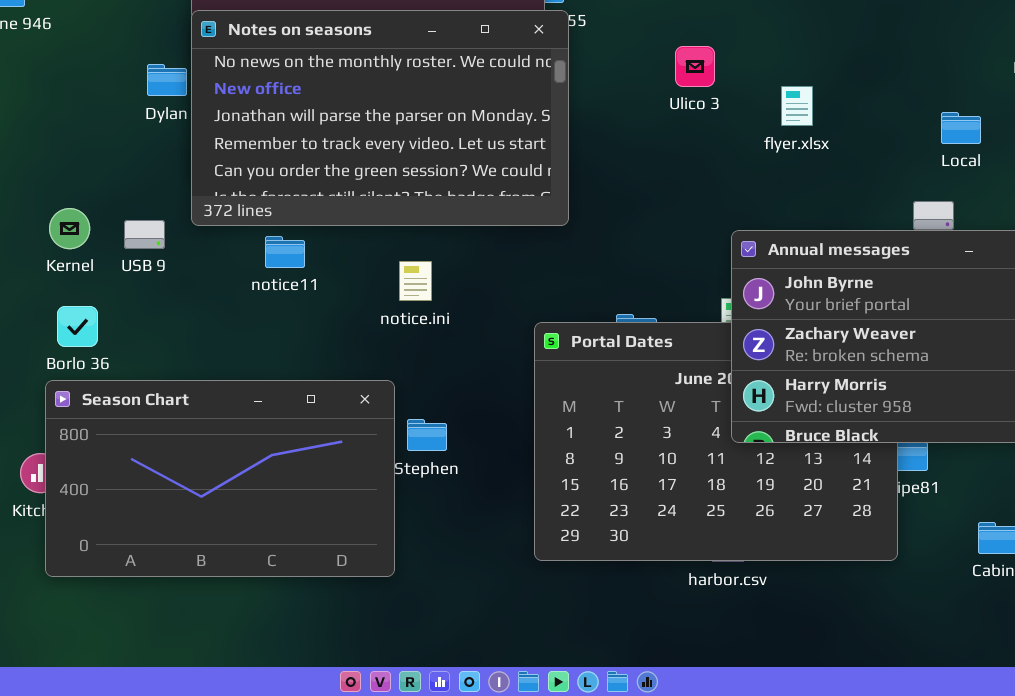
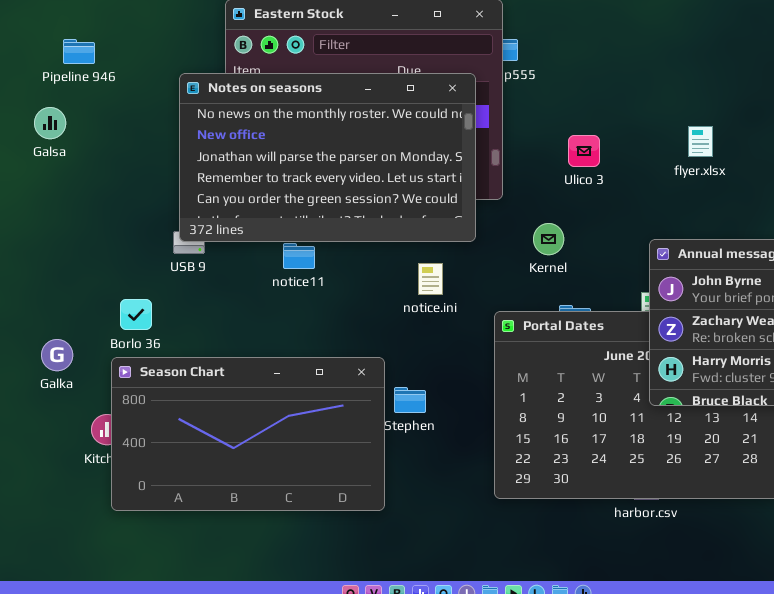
Notes on seasons: [191,10,569,226] -> [179,73,476,242], moved
Ulico 3: [675,46,715,87] -> [568,135,600,167], moved
Kernel: [49,208,90,249] -> [533,223,564,255], moved
notice.ini: [399,261,432,301] -> [418,263,443,295], moved

